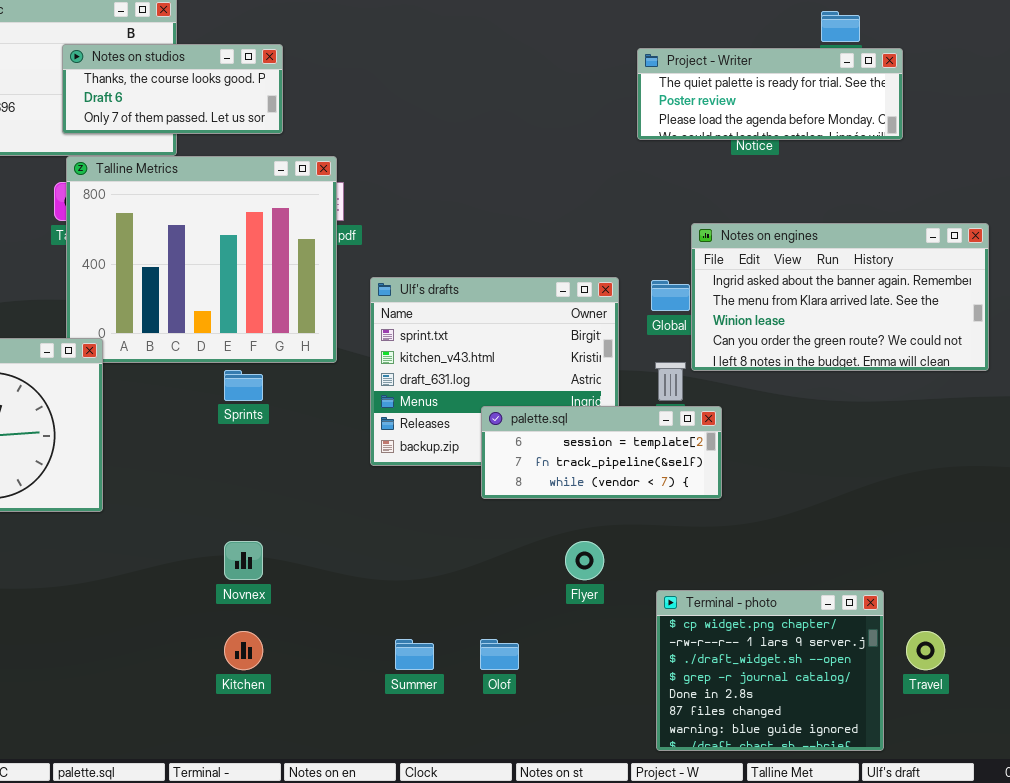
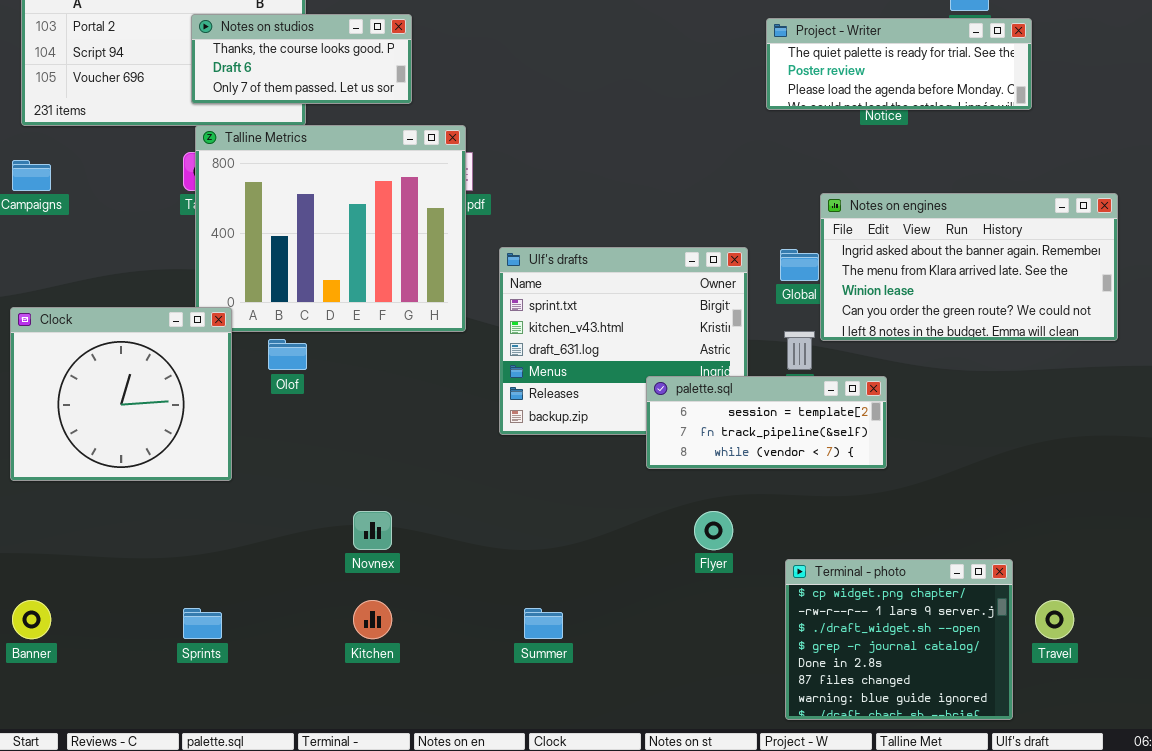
Sprints: [224,370,263,401] -> [183,608,222,639], moved
palette.sql: [481,406,722,499] -> [646,376,887,469], moved
Olof: [480,639,519,670] -> [268,339,307,370], moved

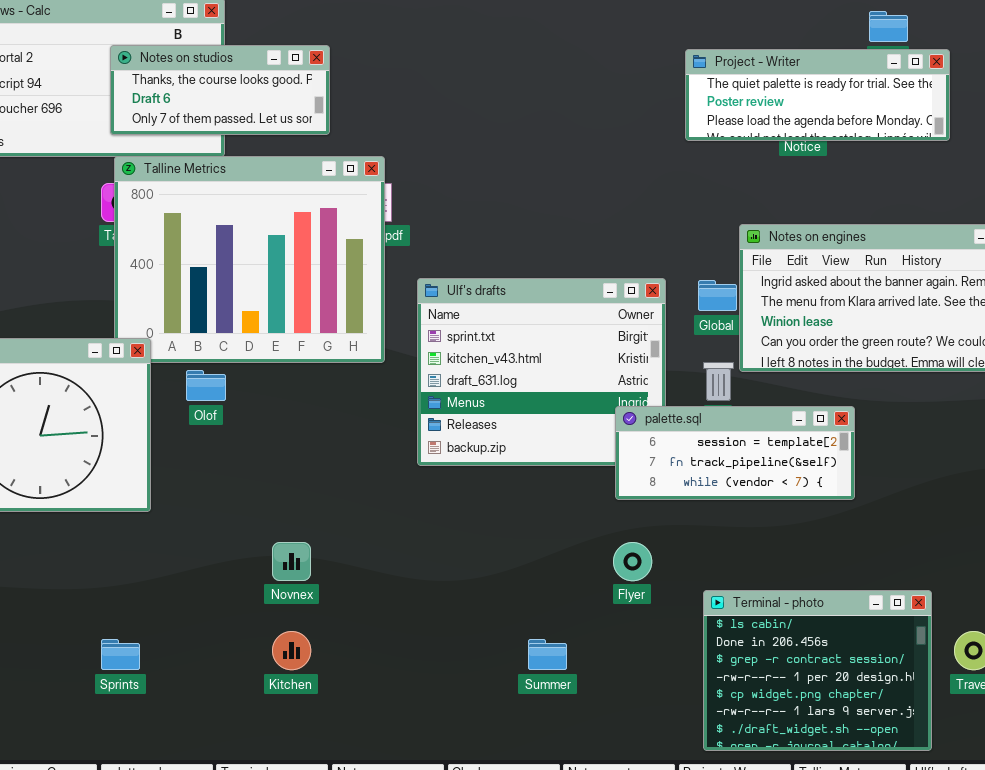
palette.sql: [646,376,887,469] -> [615,406,855,500], moved
Terminal - photo: [785,559,1013,720] -> [703,590,932,751], scrolled up 4 rows
Summer: [524,608,563,639] -> [528,639,567,670], moved

